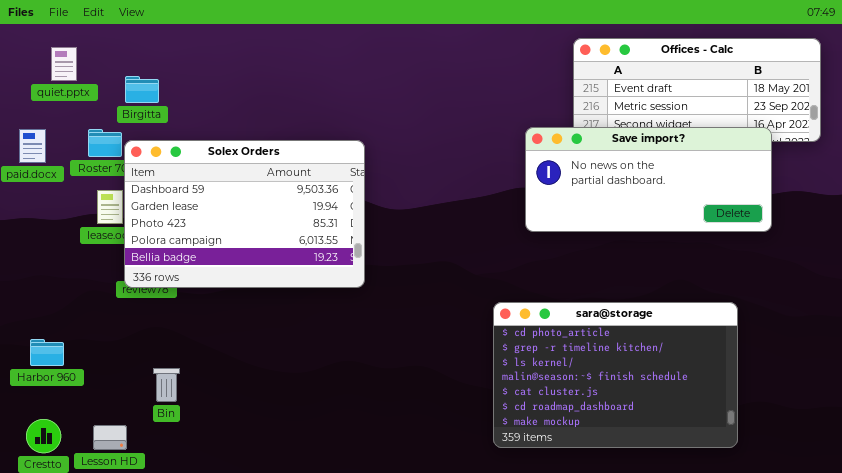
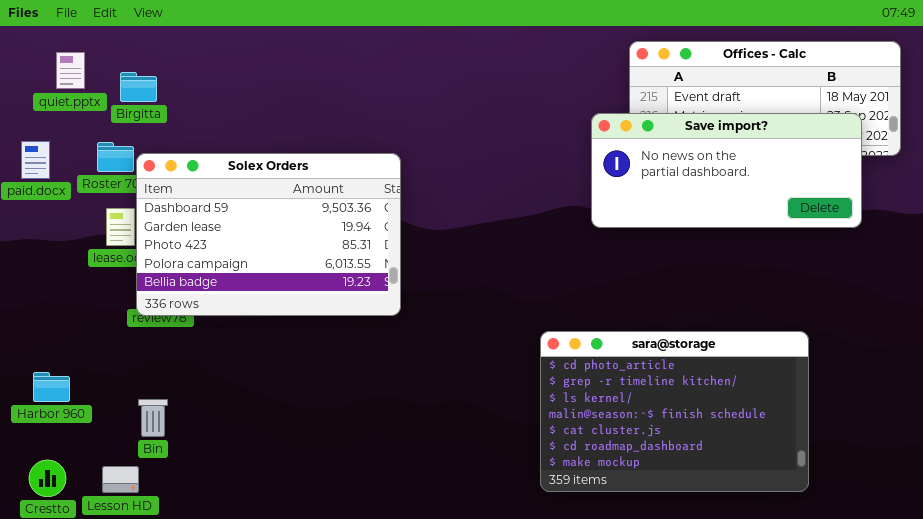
Birgitta: [125,76,159,103] -> [120,72,157,102], moved
Save import?: [525,127,772,232] -> [591,113,862,228], moved
Bin: [153,368,180,402] -> [138,399,168,437], moved

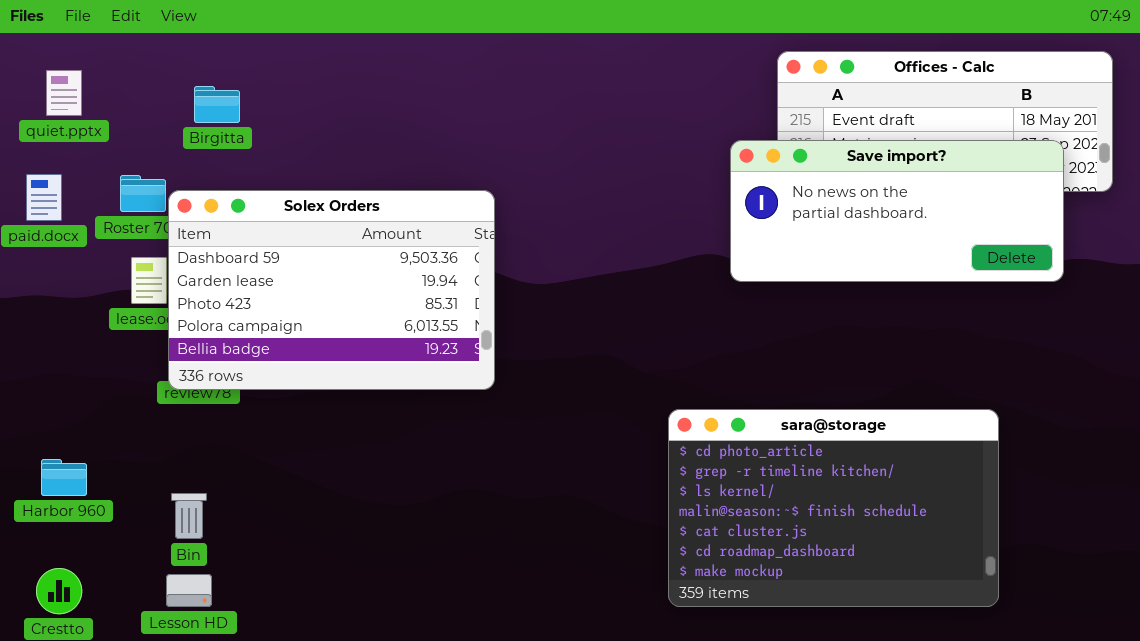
quiet.pptx: [56,52,85,89] -> [46,70,82,116], moved
Birgitta: [120,72,157,102] -> [194,86,240,123], moved
Lesson HD: [102,466,139,493] -> [166,574,212,607], moved

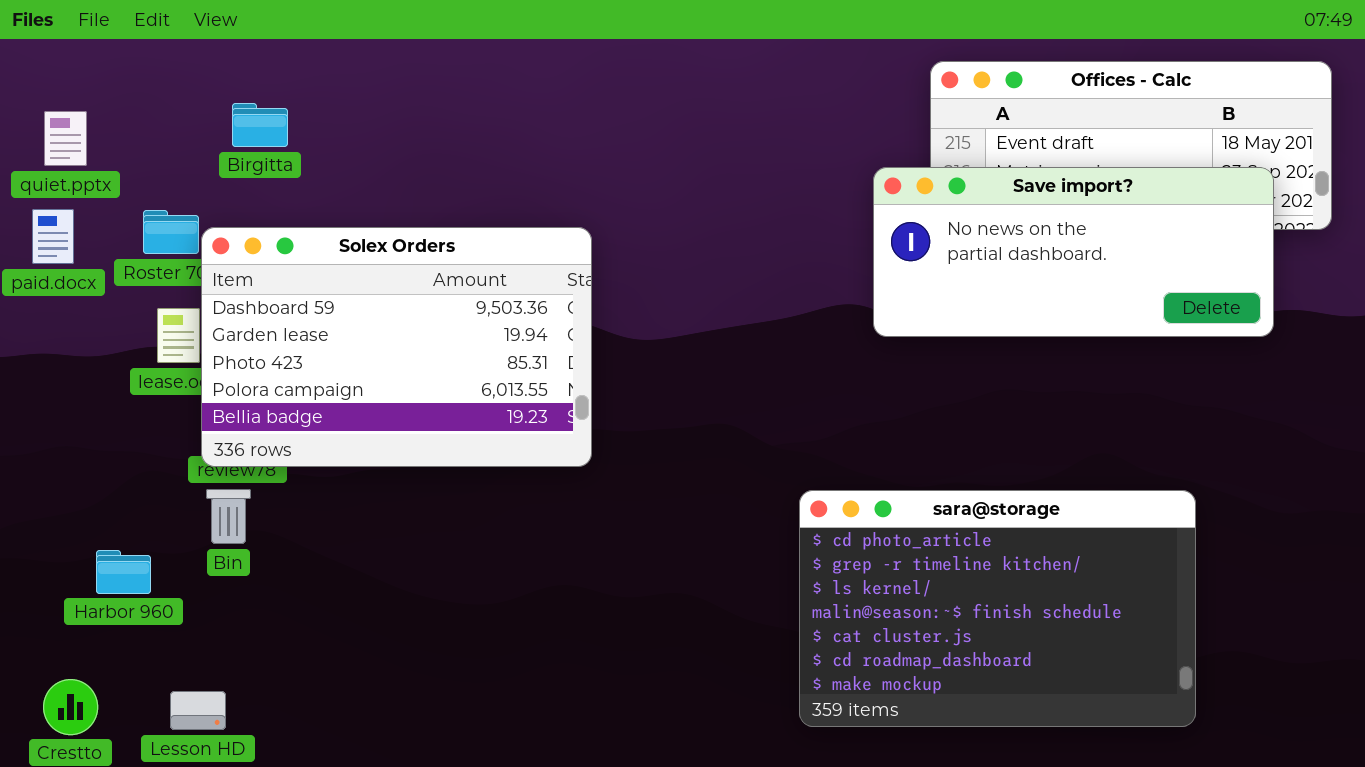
quiet.pptx: [46,70,82,116] -> [44,111,87,166], moved
Harbor 960: [41,459,87,496] -> [96,550,151,594], moved
Bin: [171,493,207,539] -> [206,489,251,544], moved
Lesson HD: [166,574,212,607] -> [170,691,226,730], moved

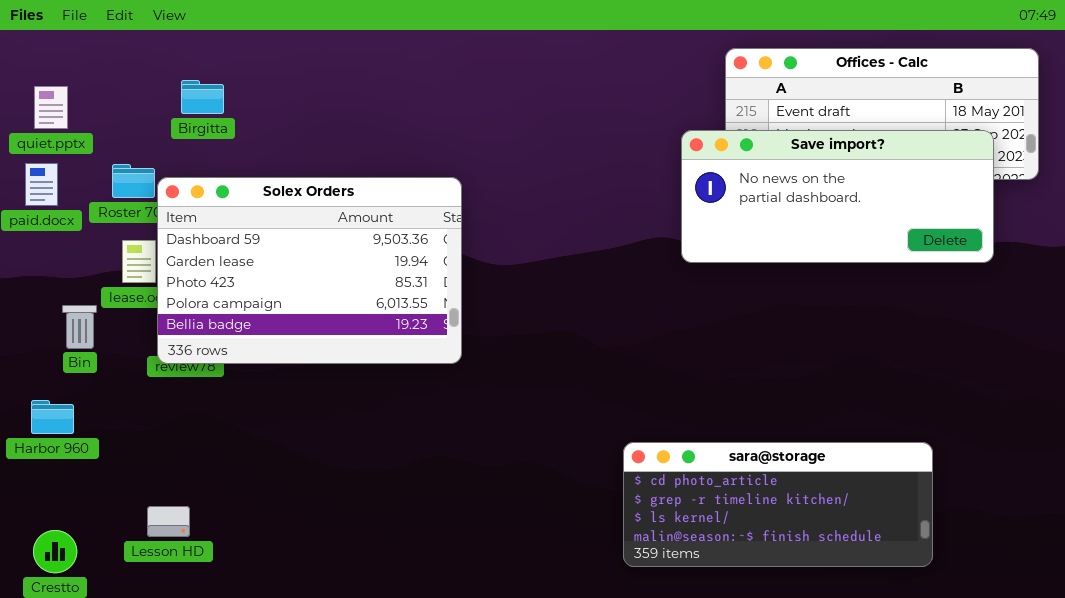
Bin: [206,489,251,544] -> [62,305,97,349], moved
sara@storage: [799,490,1196,727] -> [623,442,933,567], resized
Harbor 960: [96,550,151,594] -> [31,400,74,434], moved
Lesson HD: [170,691,226,730] -> [147,506,190,537], moved

